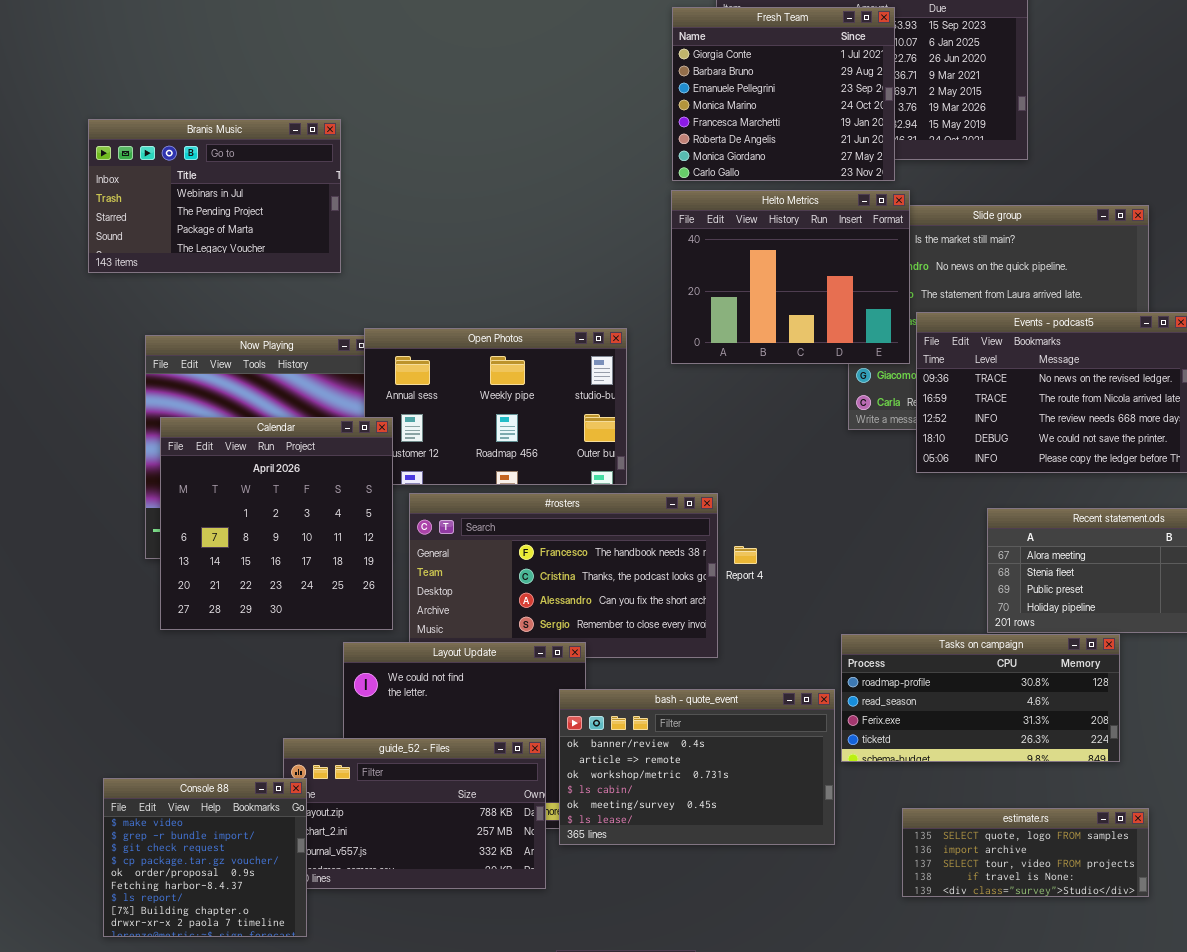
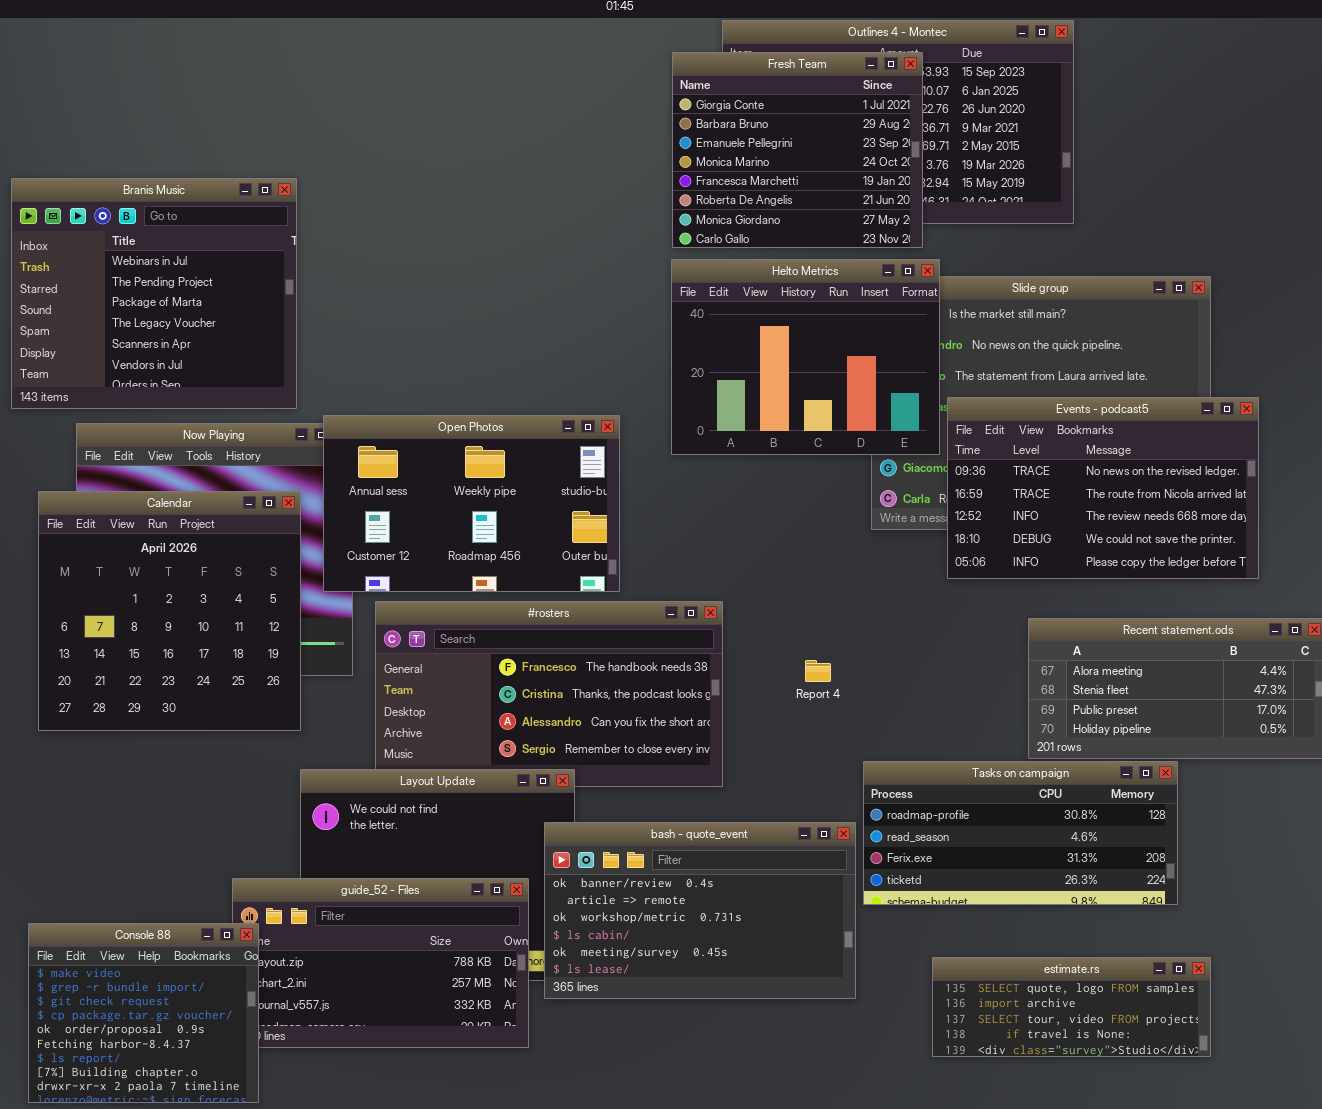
Branis Music: [88,119,341,273] -> [11,178,297,409], resized
Calendar: [160,417,393,630] -> [38,491,301,731], moved
Report 4: [734,546,757,564] -> [805,660,831,682], moved

